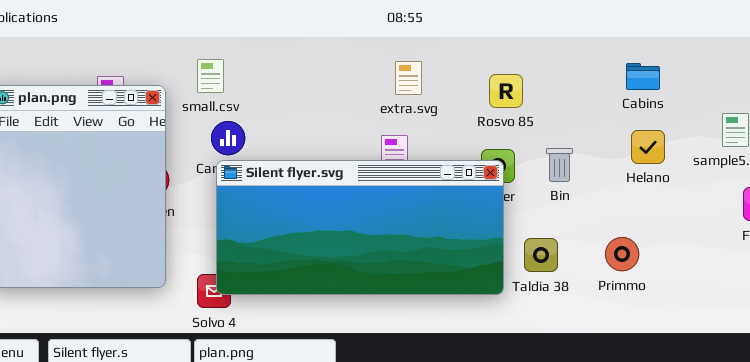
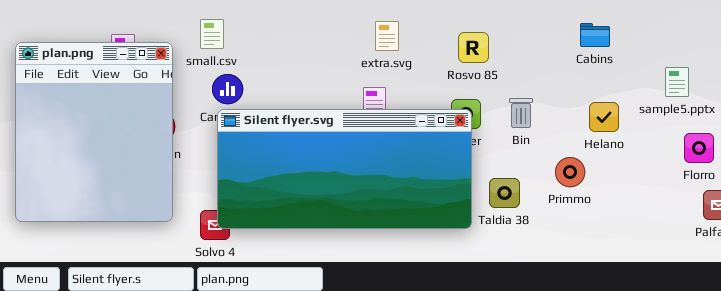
Helano: [631,130,665,164] -> [589,102,619,132], moved
Primmo: [605,237,639,271] -> [555,157,585,187], moved

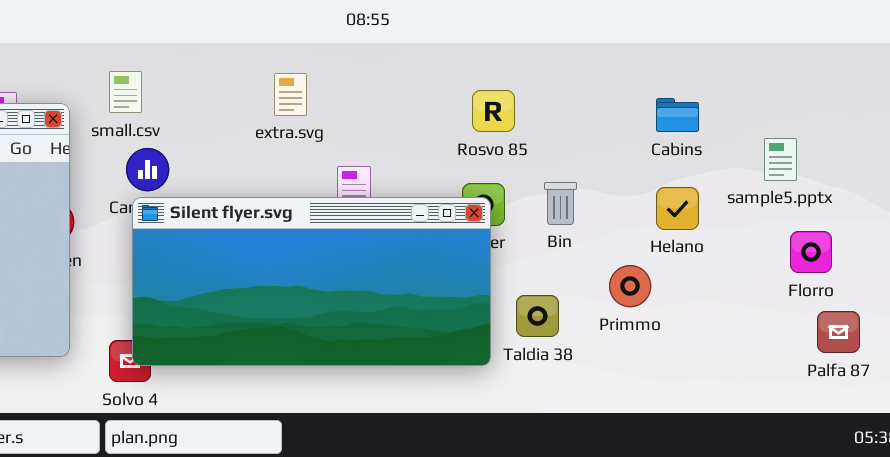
extra.svg: [375,21,399,51] -> [274,73,307,116], moved
Cabins: [580,23,610,47] -> [656,98,699,132], moved

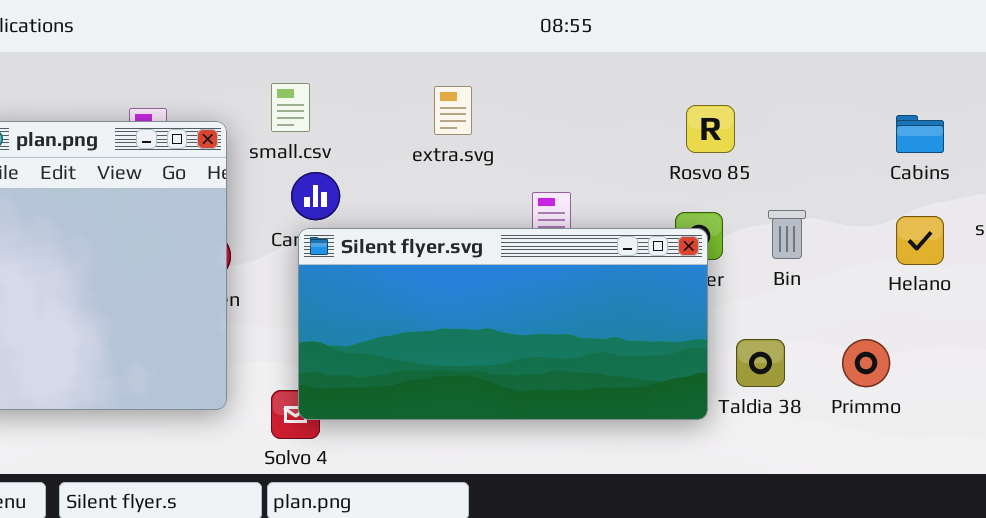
extra.svg: [274,73,307,116] -> [434,86,472,135], moved
Primmo: [609,265,651,307] -> [842,339,890,387], moved

